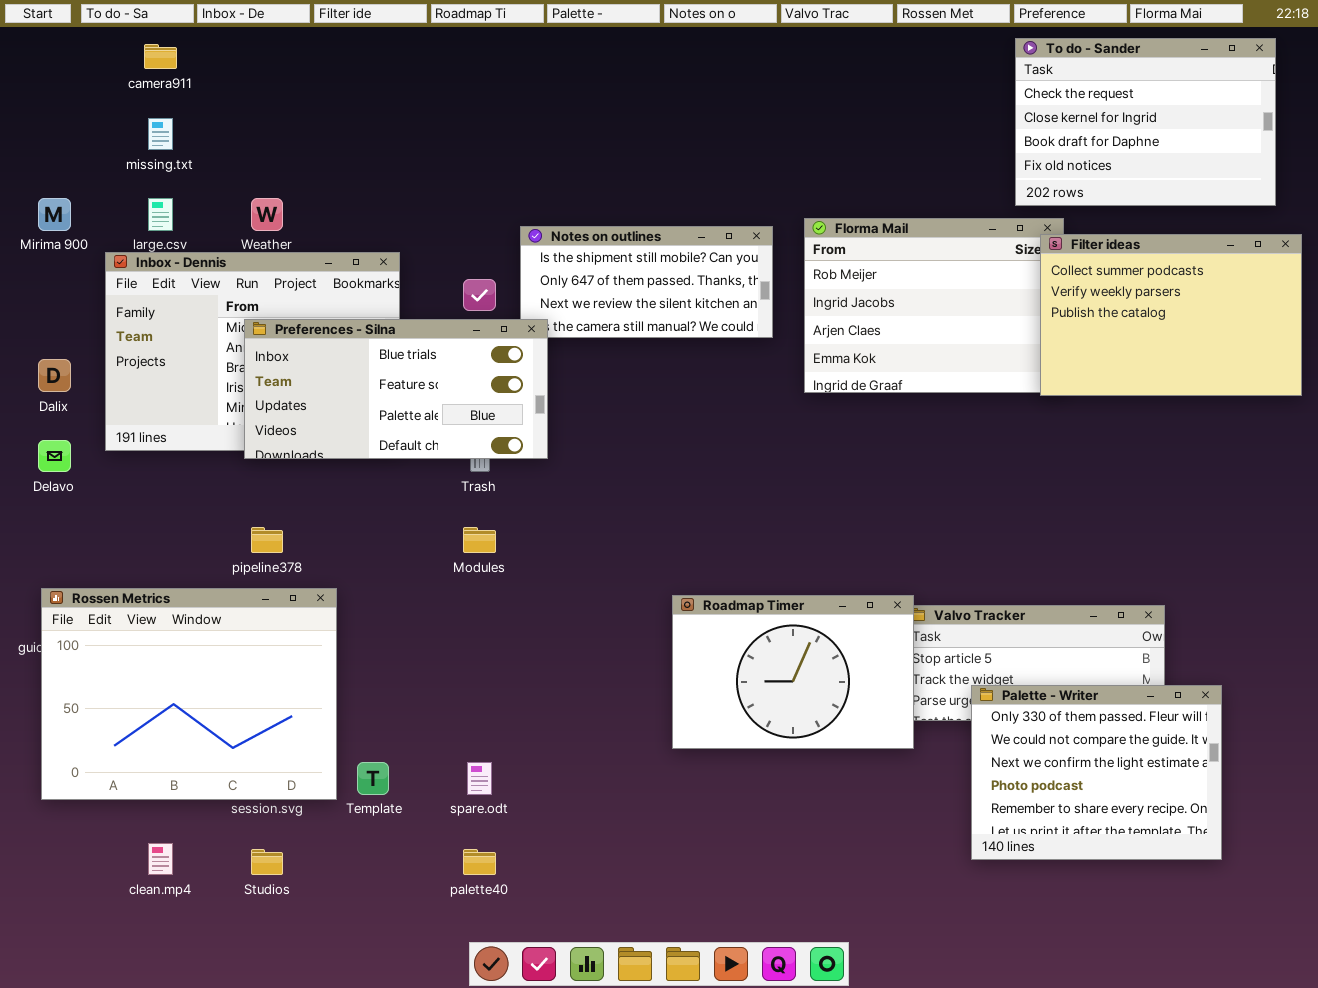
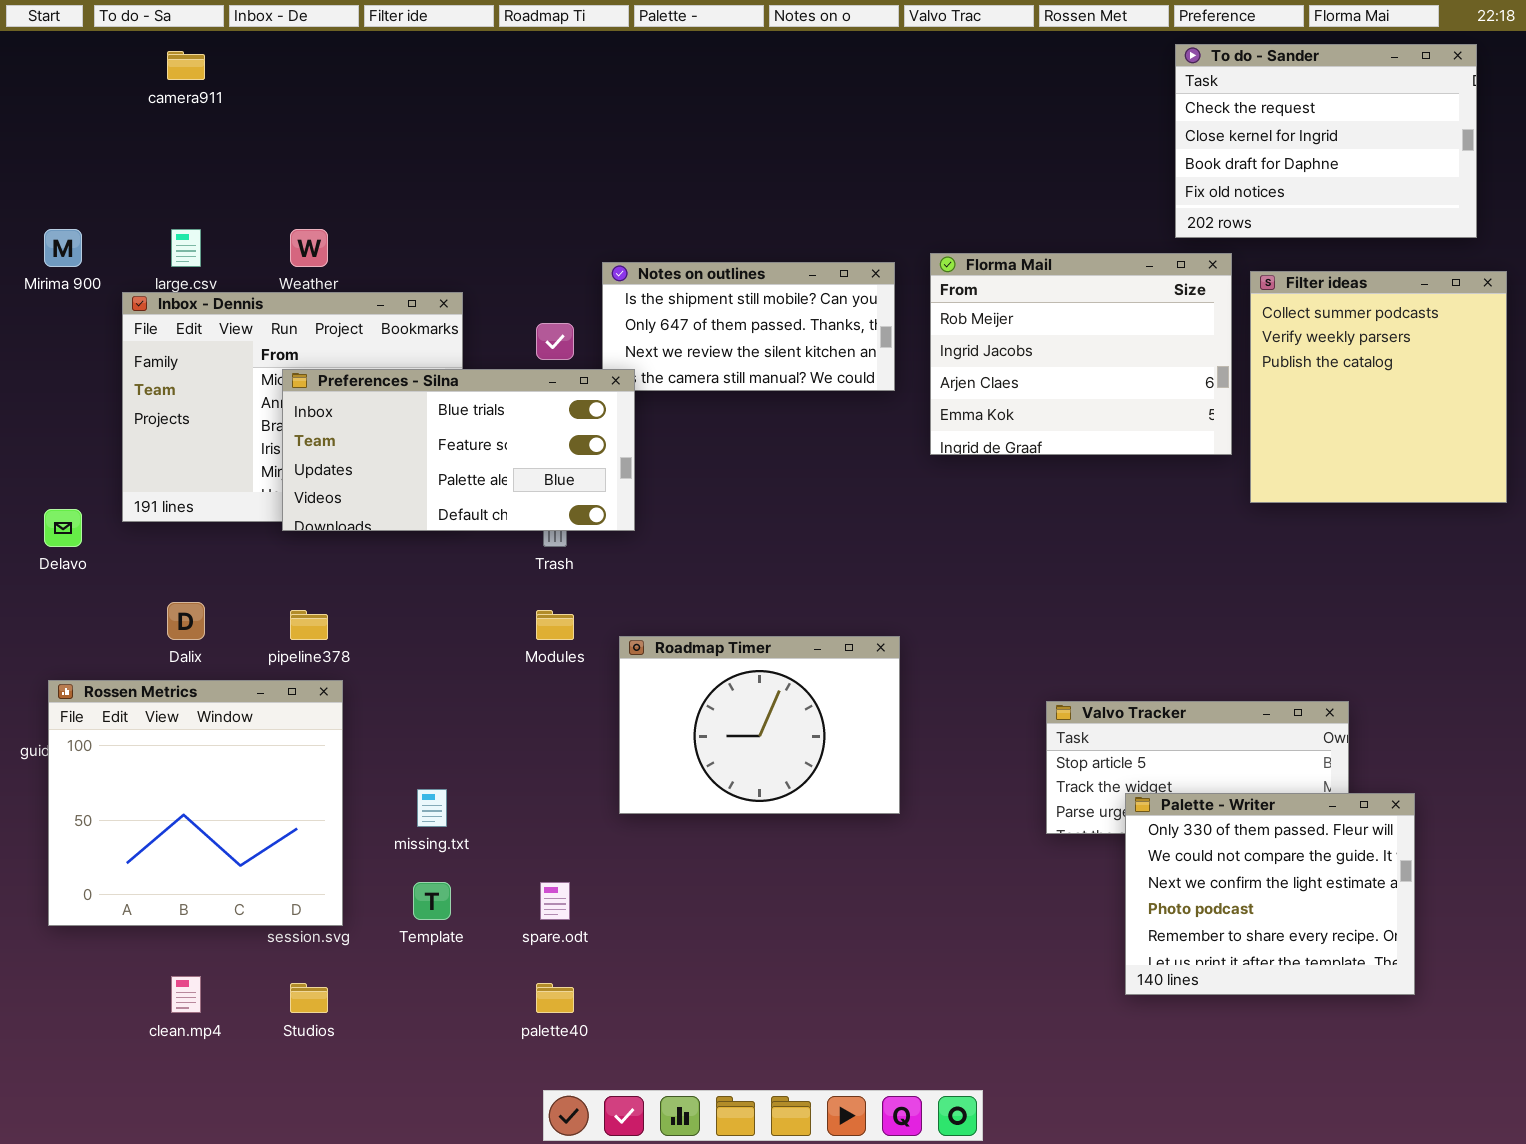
missing.txt: [148,118,173,150] -> [417,789,447,827], moved
Filter ideas: [1040,234,1302,396] -> [1250,271,1507,503], resized
Dalix: [38,359,71,392] -> [167,602,205,640], moved
Rossen Metrics: [41,588,337,800] -> [48,680,343,926], resized
Roadmap Timer: [672,595,914,749] -> [619,636,900,814], moved

